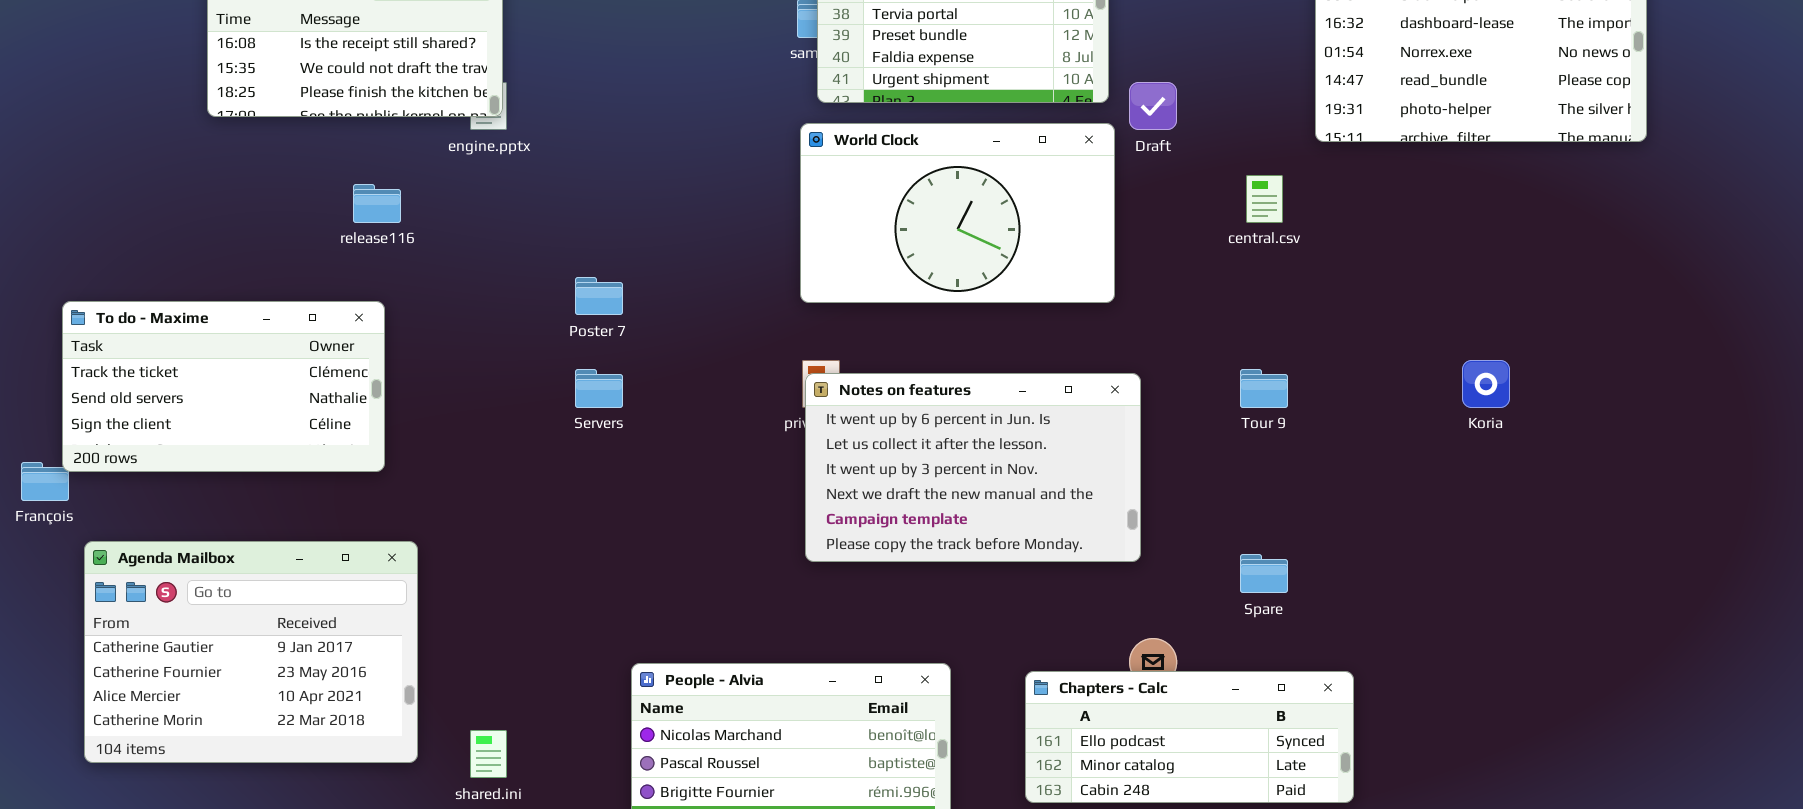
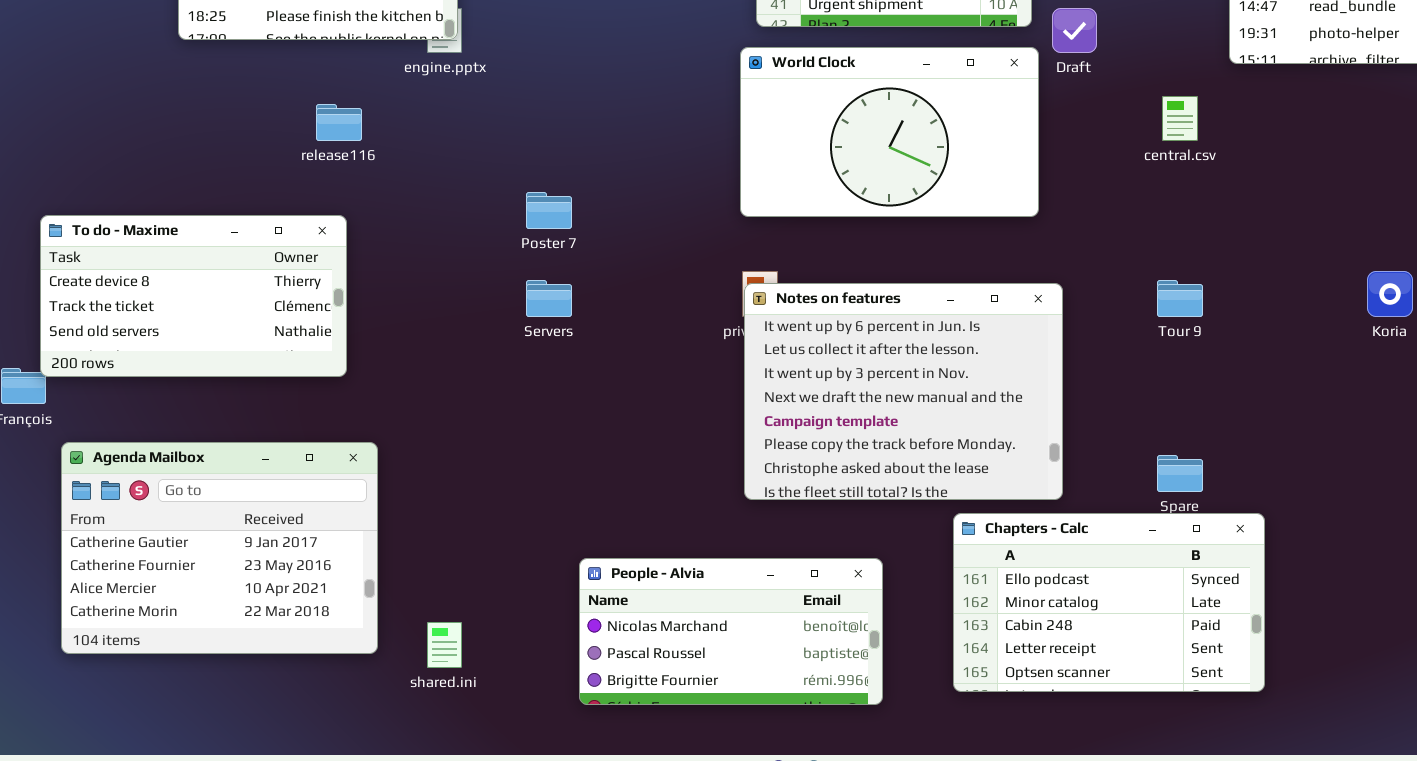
To do - Maxime: [62,301,385,472] -> [40,215,347,377], scrolled up 1 row
Notes on features: [805,373,1141,562] -> [744,283,1063,500], resized
Chapters - Calc: [1025,671,1354,803] -> [953,513,1265,692], resized

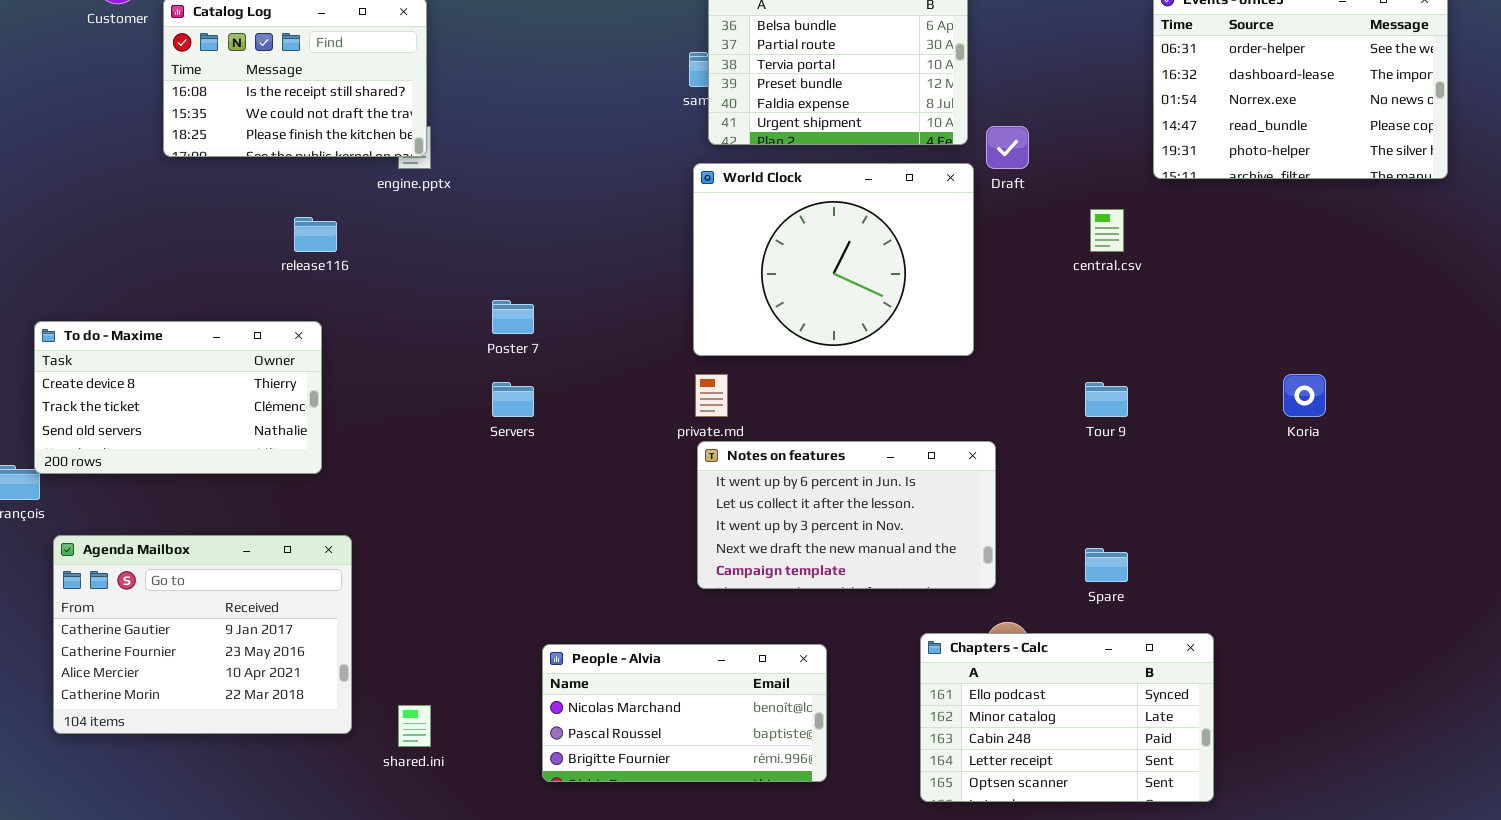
World Clock: [740,47,1039,217] -> [693,163,974,356], resized
Notes on features: [744,283,1063,500] -> [697,441,996,589], resized
Chapters - Calc: [953,513,1265,692] -> [920,633,1214,802], moved

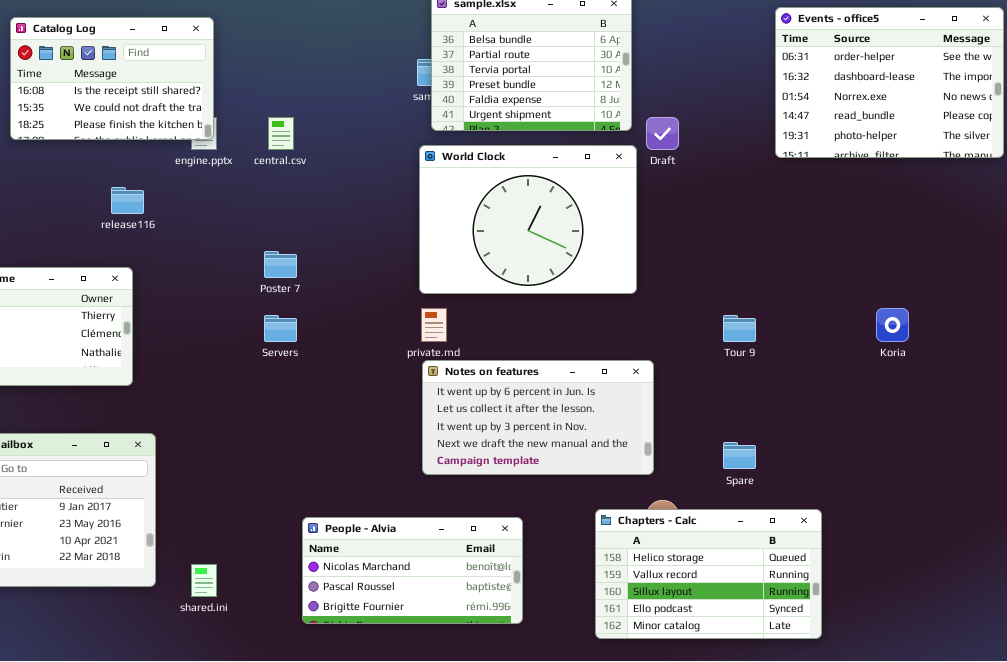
central.csv: [1090,209,1124,252] -> [268,117,294,150], moved
Chapters - Calc: [920,633,1214,802] -> [595,509,822,639], scrolled up 3 rows

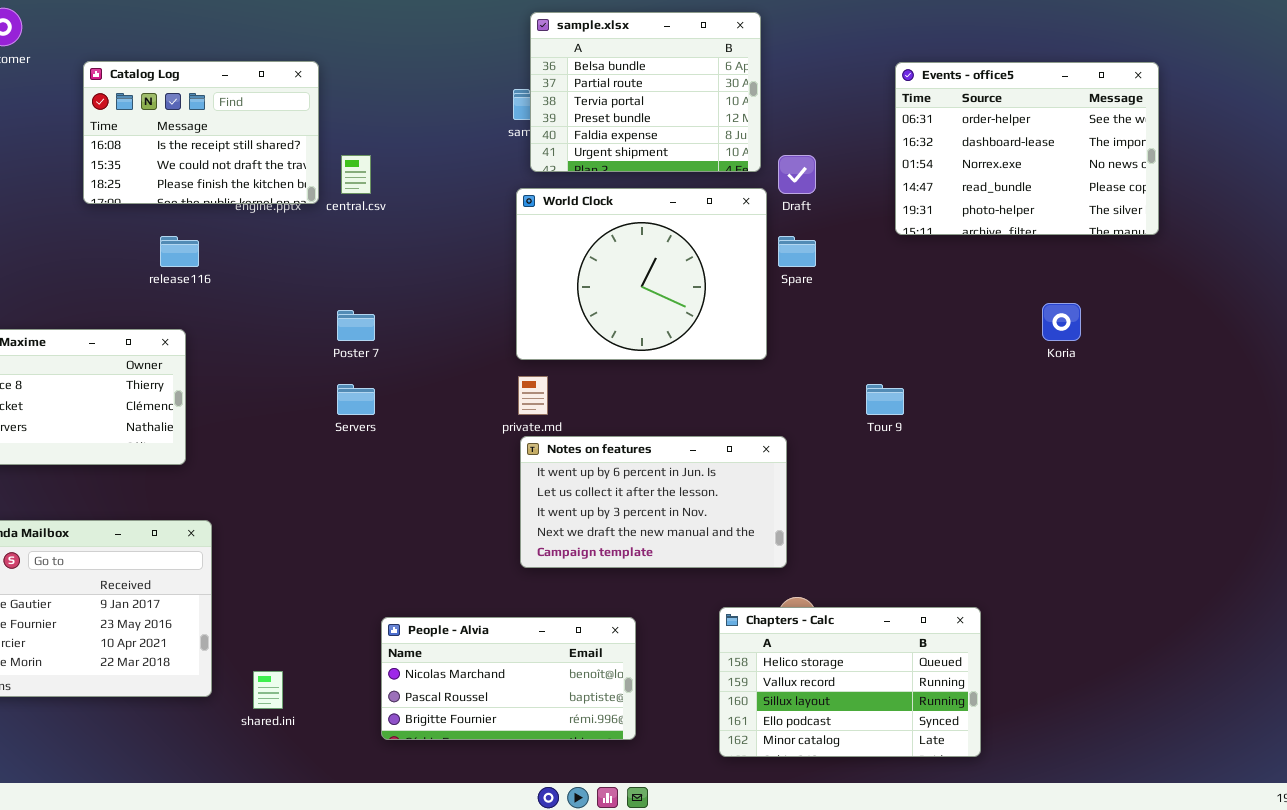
Events - office5: [775,7,1004,158] -> [895,62,1159,235], moved
Catalog Log: [10,17,214,140] -> [83,61,319,204], moved
Koria: [876,308,909,342] -> [1042,303,1081,341], moved
Spare: [723,442,756,469] -> [778,236,816,267], moved

